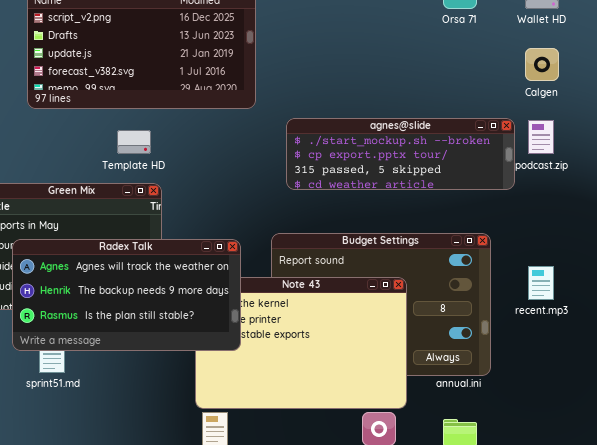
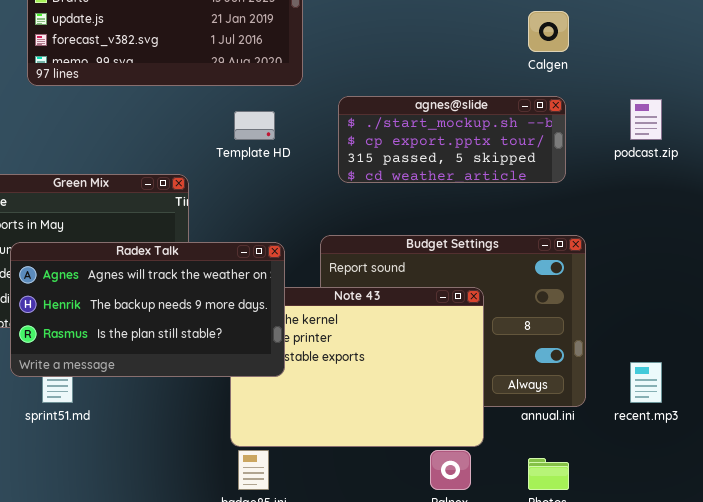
Calgen: [525,48,559,81] -> [528,11,569,52], moved
agnes@slide: [286,118,515,190] -> [338,96,566,183], resized
Template HD: [117,130,151,154] -> [234,111,275,140], moved
recent.mp3: [528,266,554,300] -> [630,362,662,403], moved

